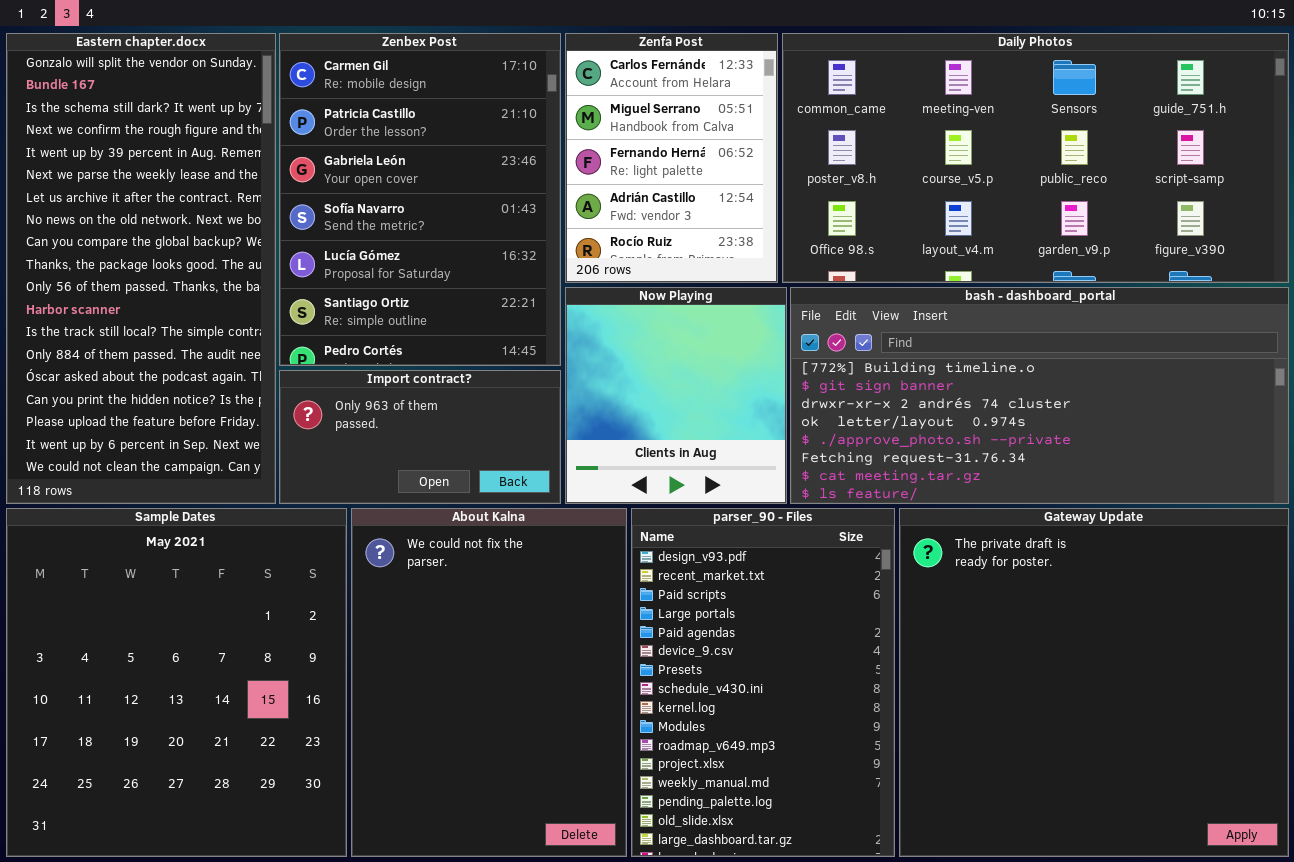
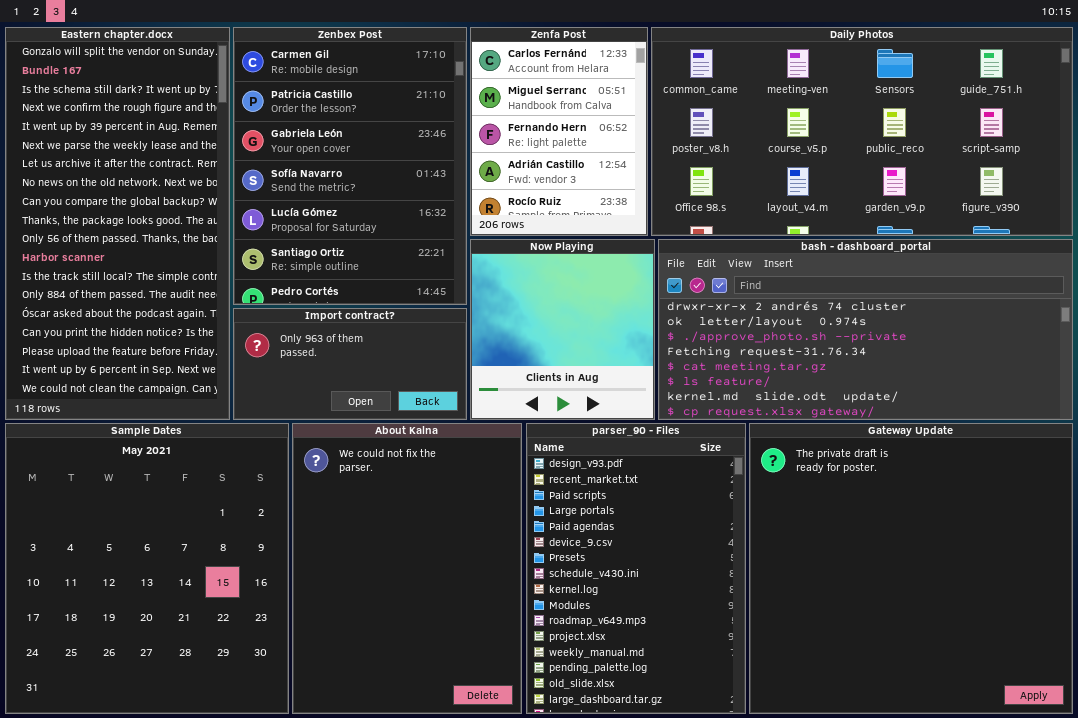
bash - dashboard_portal: [790,287,1289,504] -> [658,239,1073,420], scrolled down 2 rows

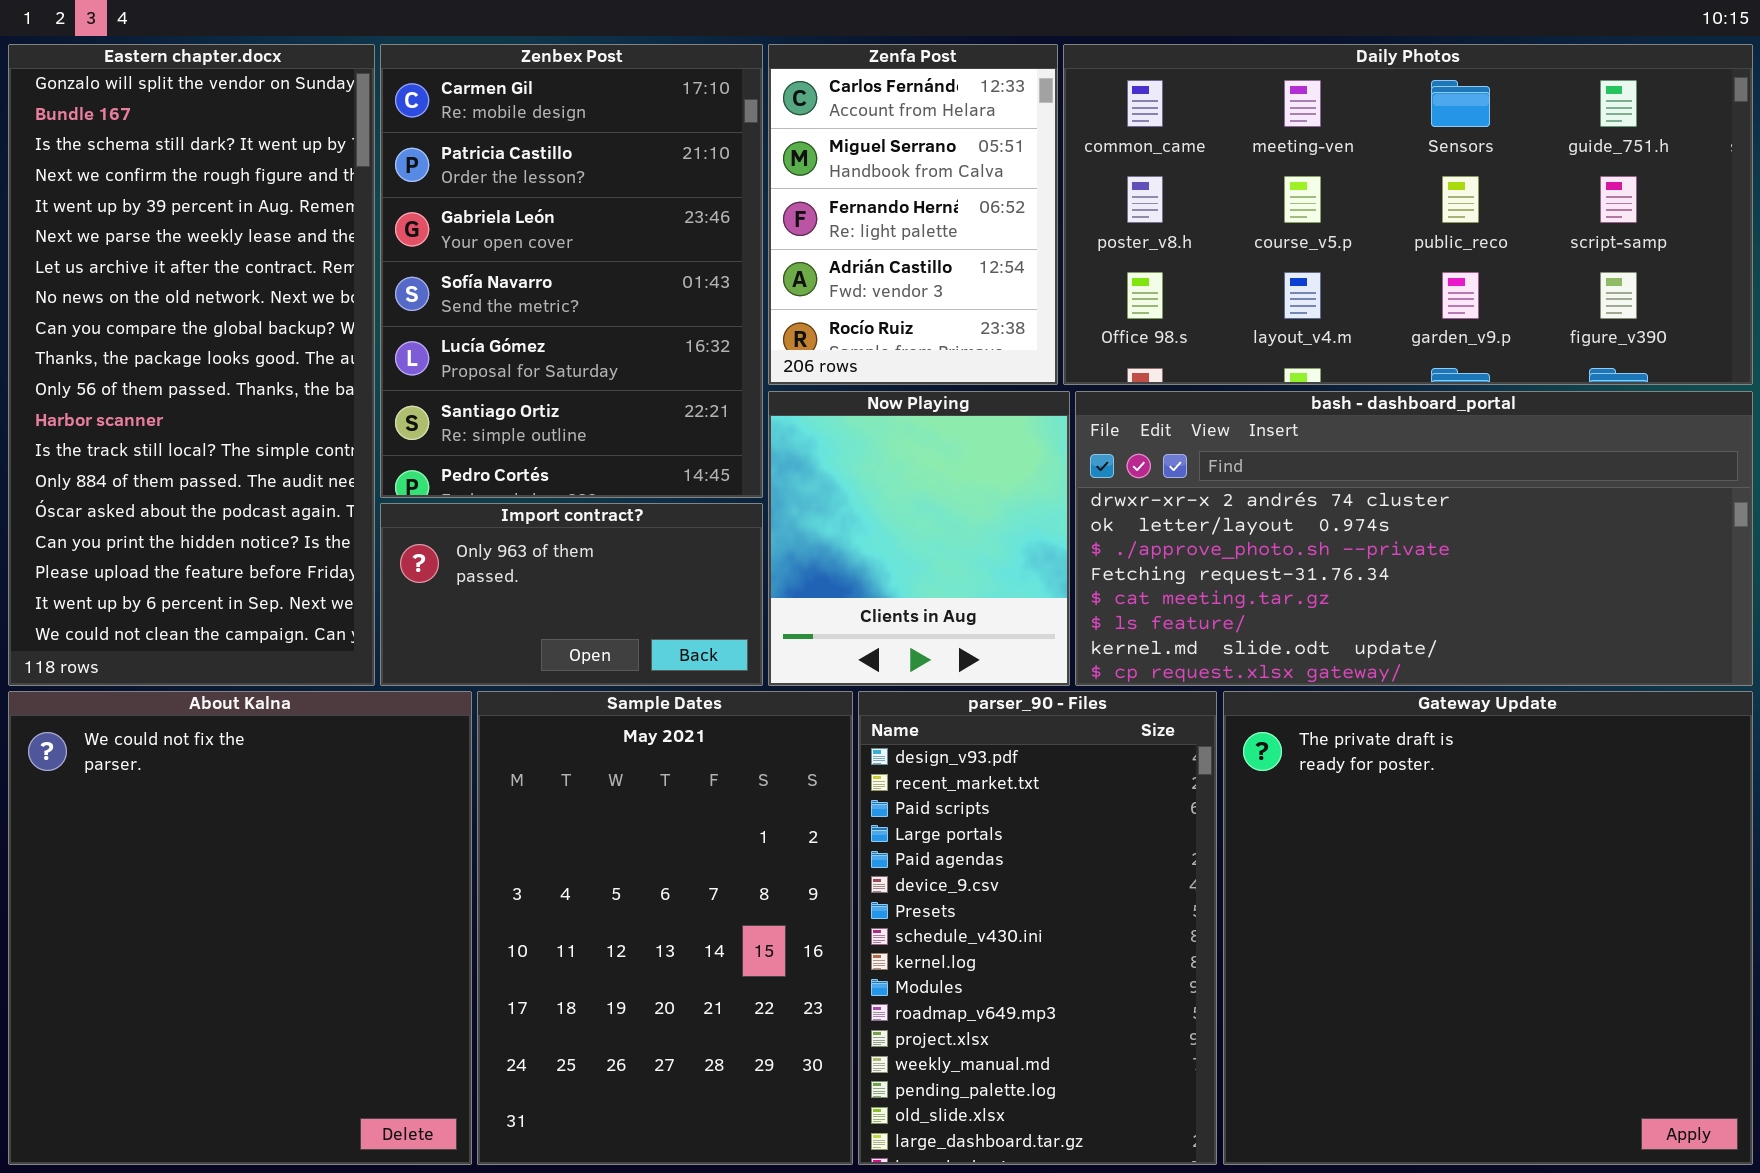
Sample Dates: [5,423,289,714] -> [477,691,853,1165], moved, resized
About Kalna: [292,423,522,714] -> [8,691,472,1165], moved, resized

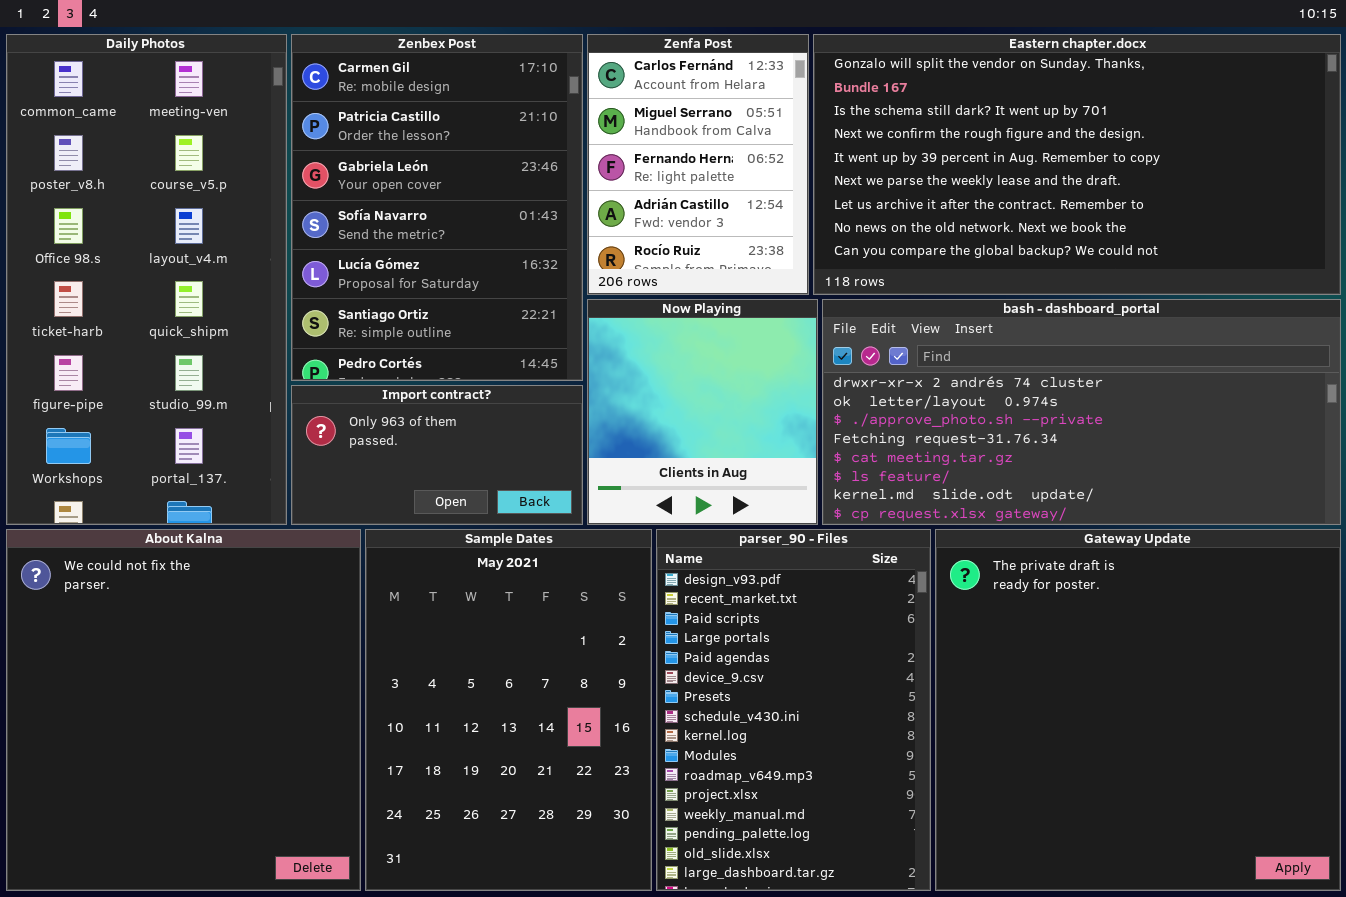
Eastern chapter.docx: [8,44,375,686] -> [813,34,1341,295], moved, resized
Daily Photos: [1063,44,1753,385] -> [6,34,287,525], moved, resized

